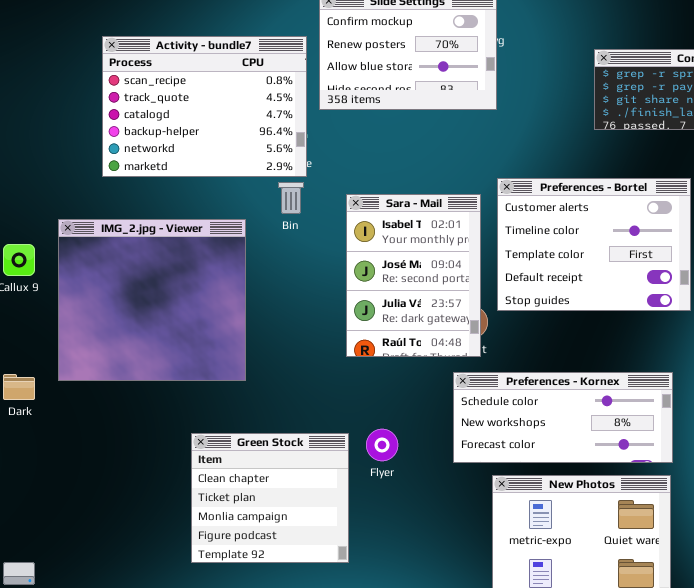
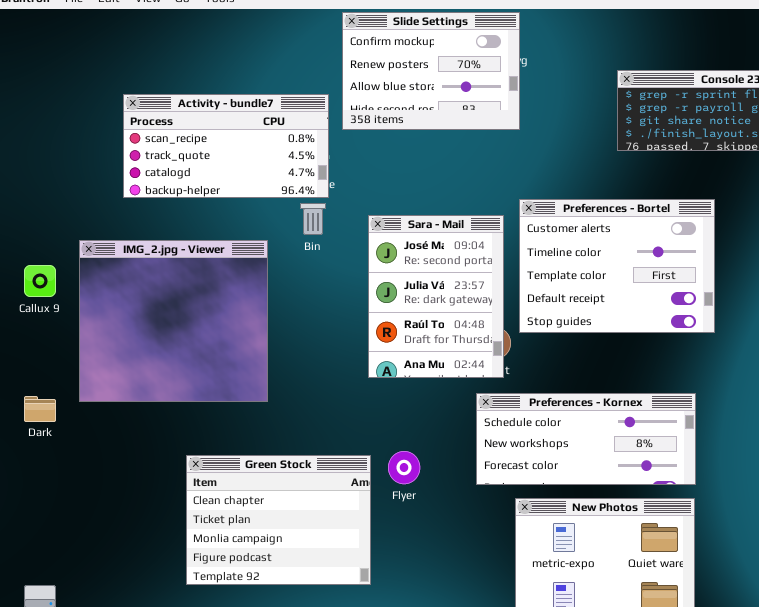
Activity - bundle7: [102,36,307,177] -> [123,94,329,198], resized
Sara - Mail: [346,194,481,357] -> [368,215,504,378], scrolled down 1 row
Green Stock: [191,433,349,563] -> [186,455,371,585], resized

